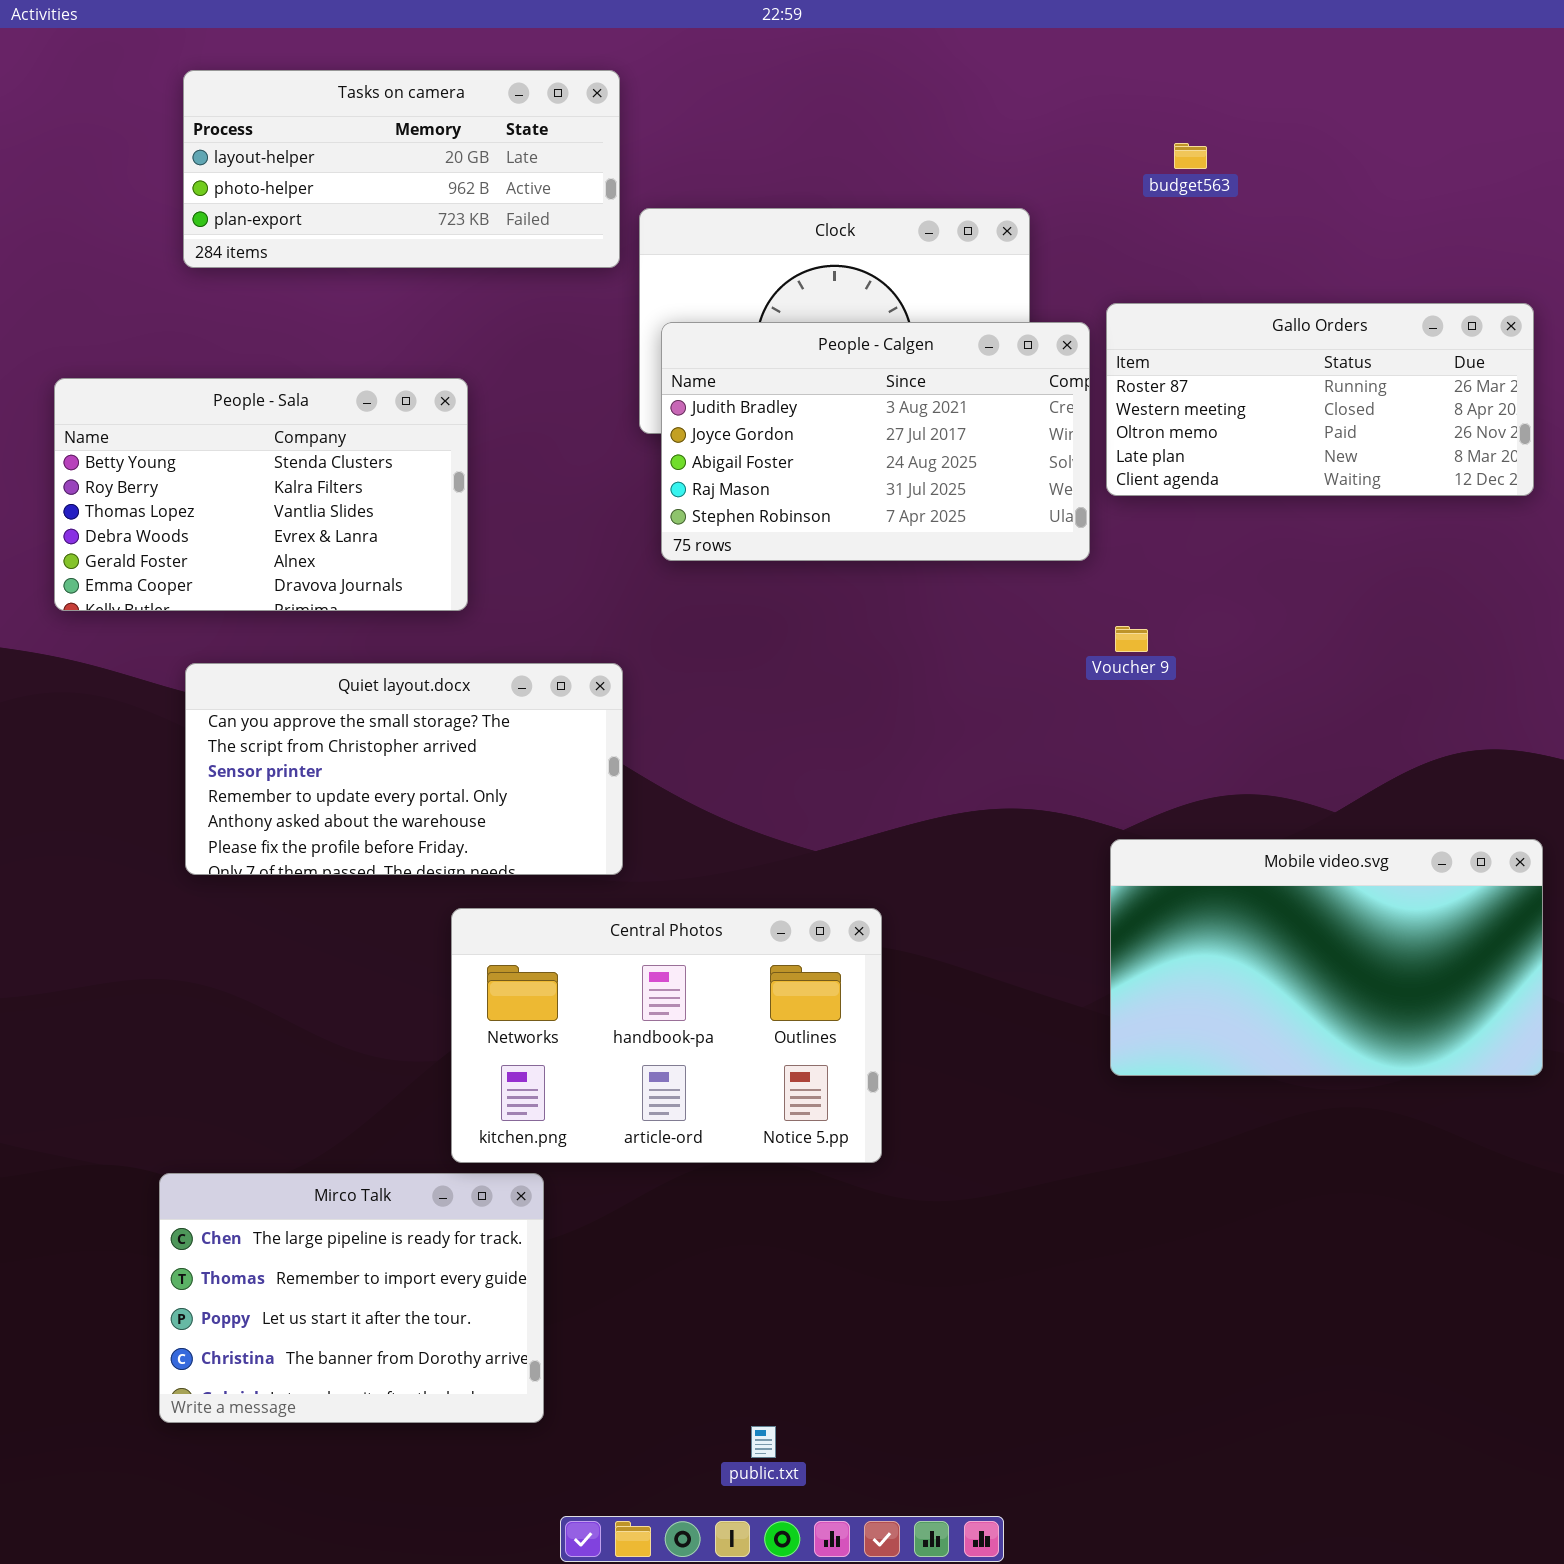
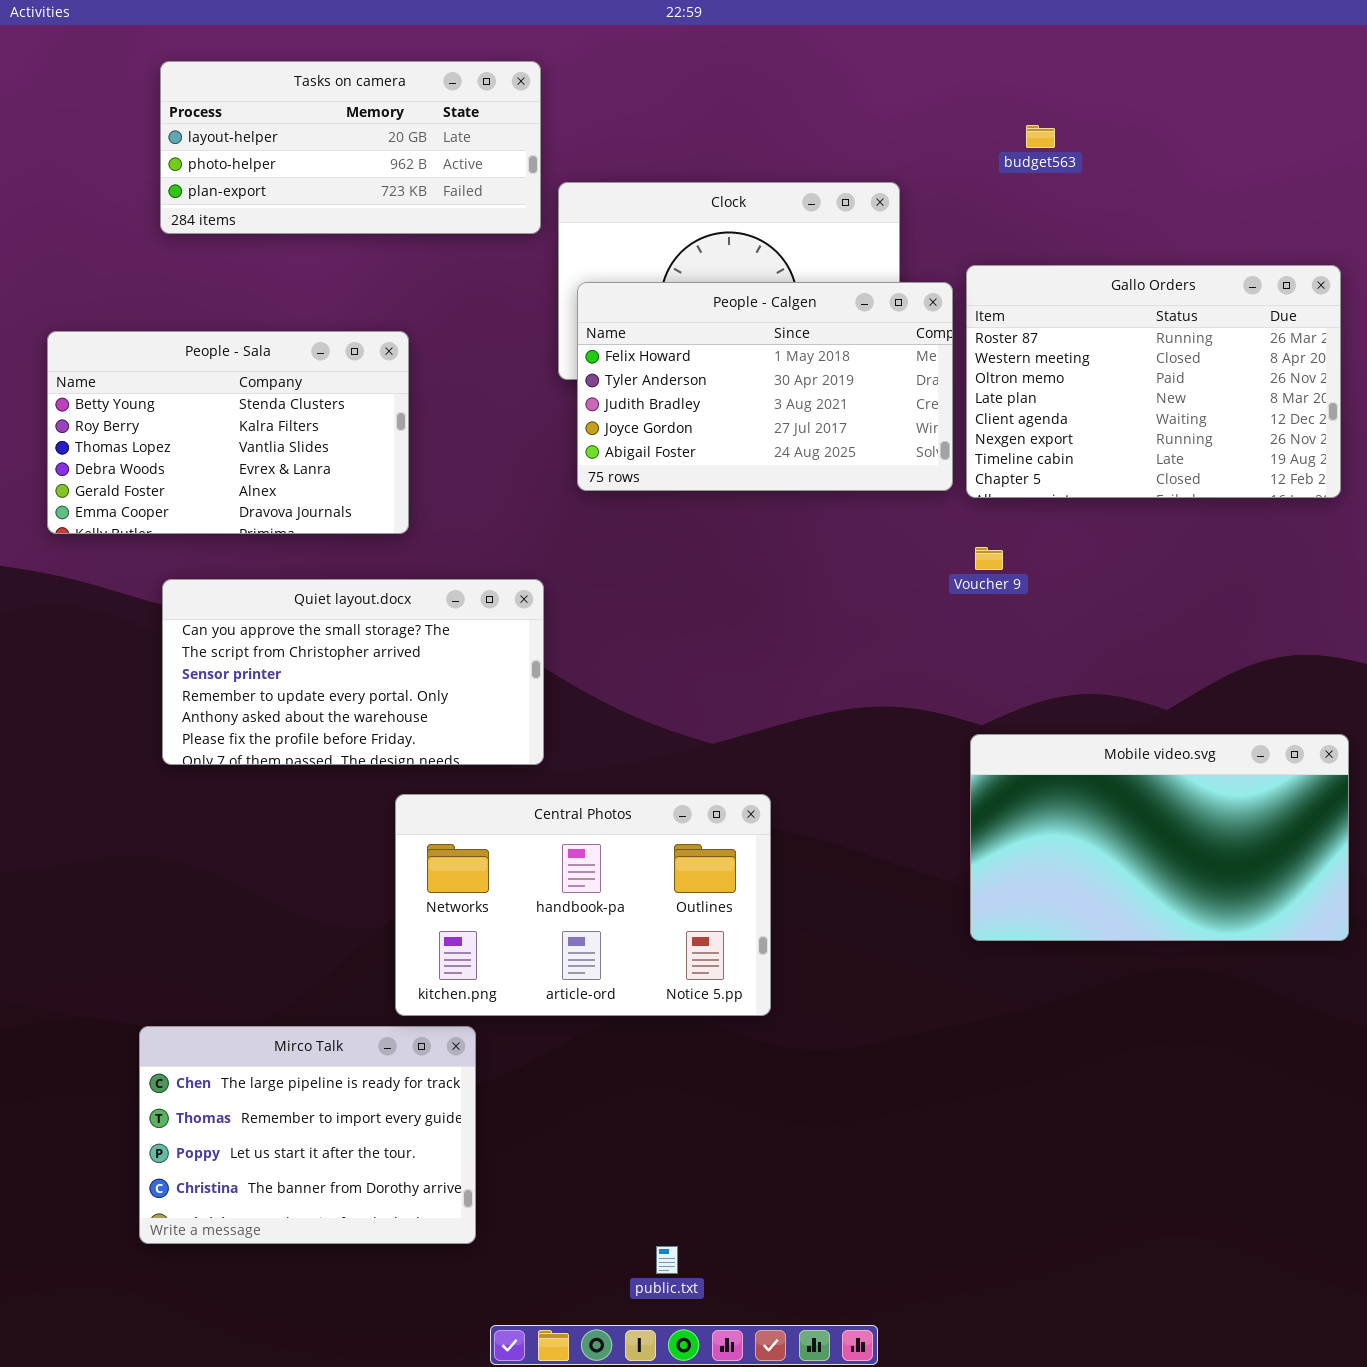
Gallo Orders: [1106,303,1534,496] -> [966,265,1341,498], resized
People - Calgen: [661,322,1090,561] -> [577,282,953,491], scrolled up 2 rows

